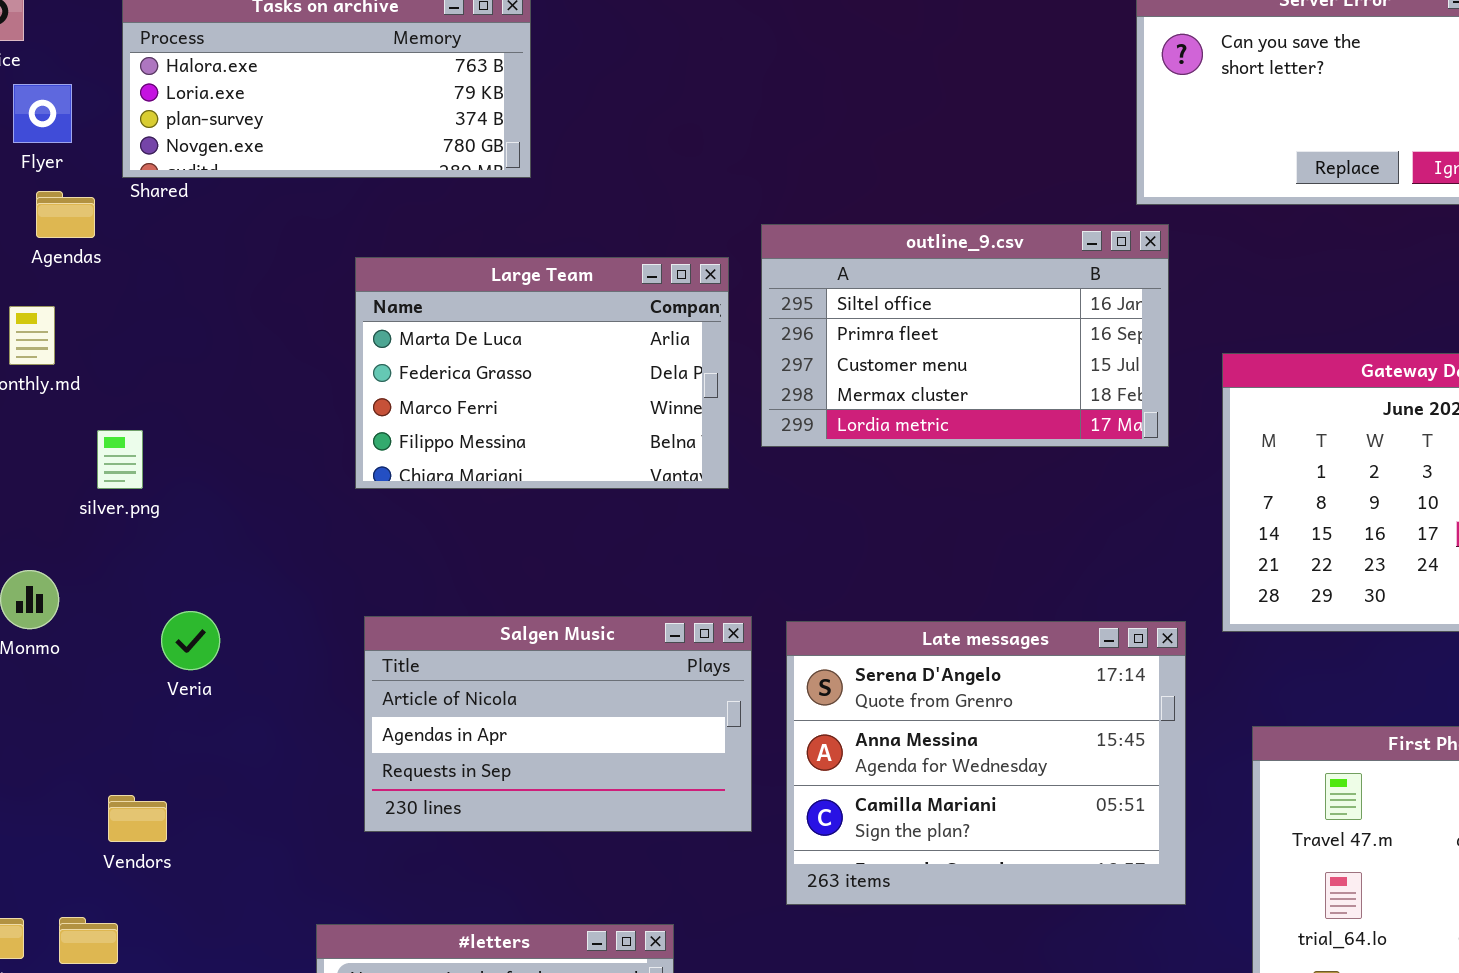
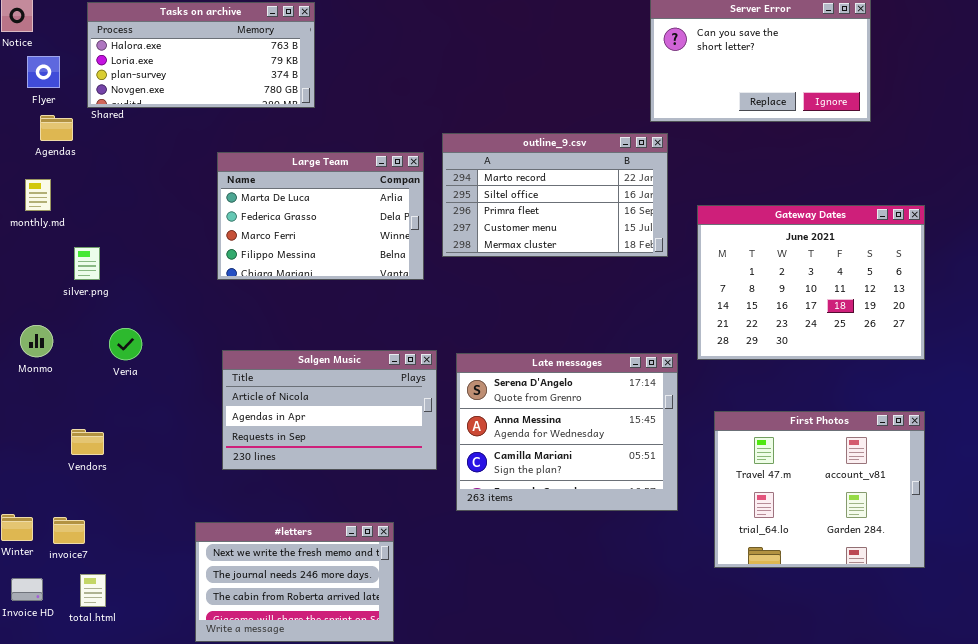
outline_9.csv: [761,224,1169,447] -> [442,133,668,257], scrolled up 1 row
Veria: [161,611,220,670] -> [109,328,142,360], moved
Vendors: [108,795,167,842] -> [71,429,104,455], moved

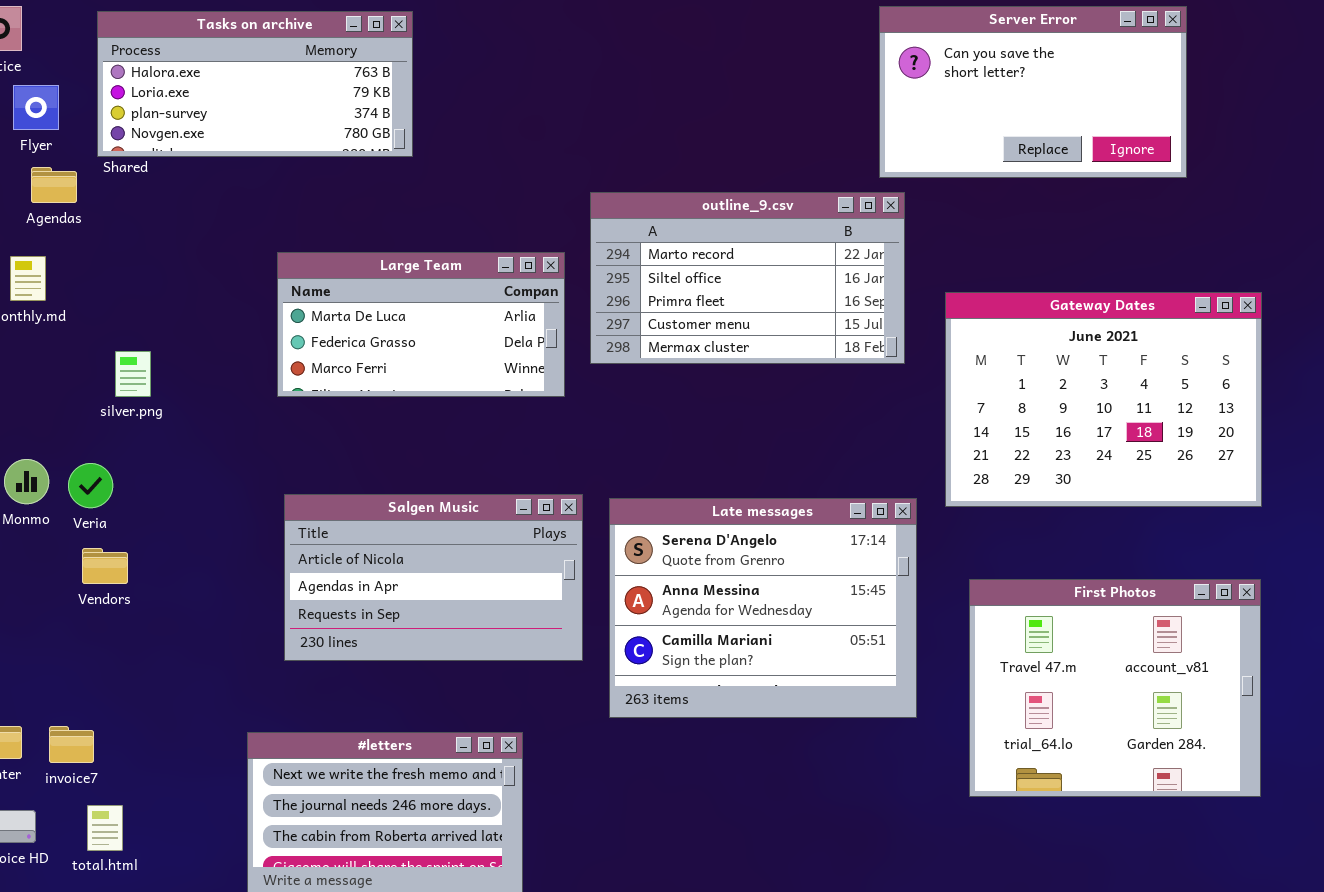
Large Team: [217,152,424,280] -> [277,252,565,397], resized
silver.png: [74,247,100,280] -> [115,351,151,397], moved
Veria: [109,328,142,360] -> [68,463,113,508], moved
Vendors: [71,429,104,455] -> [82,548,128,584], moved

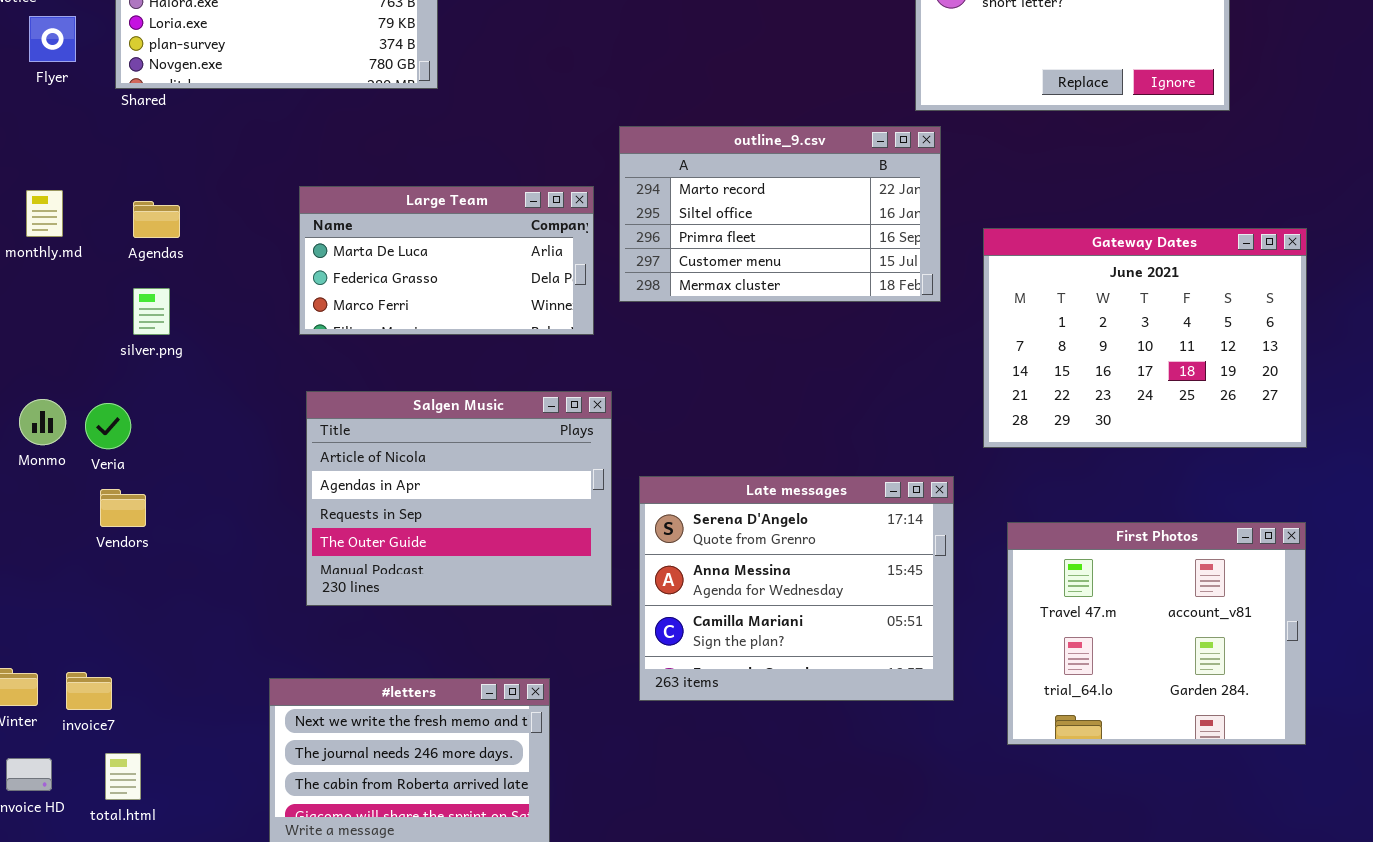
Agendas: [31,167,77,203] -> [133,201,180,238], moved
Salgen Music: [284,494,583,661] -> [306,391,612,606], resized
Late messages: [609,498,917,718] -> [639,476,954,701], moved

